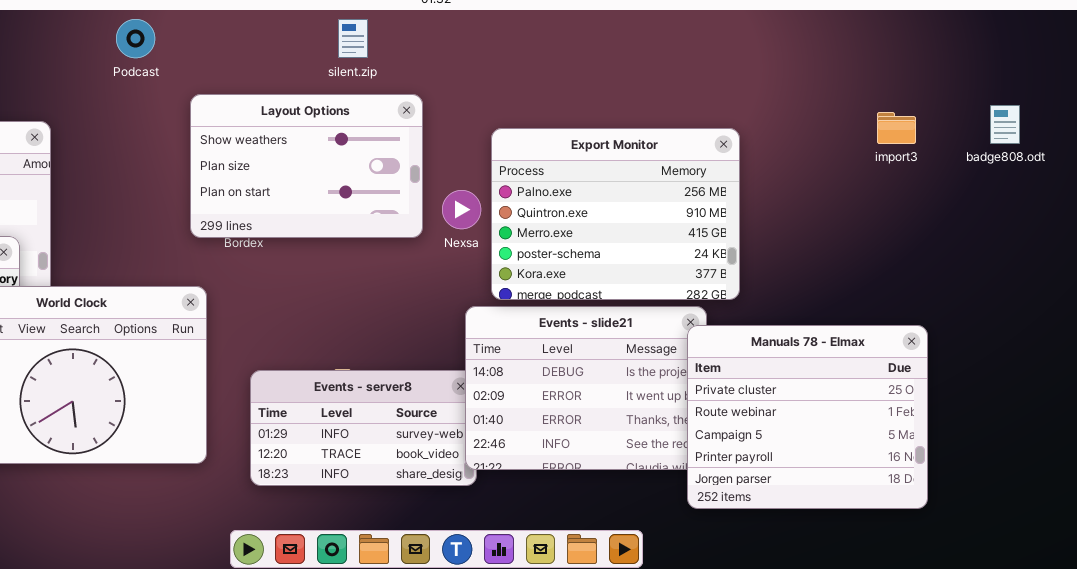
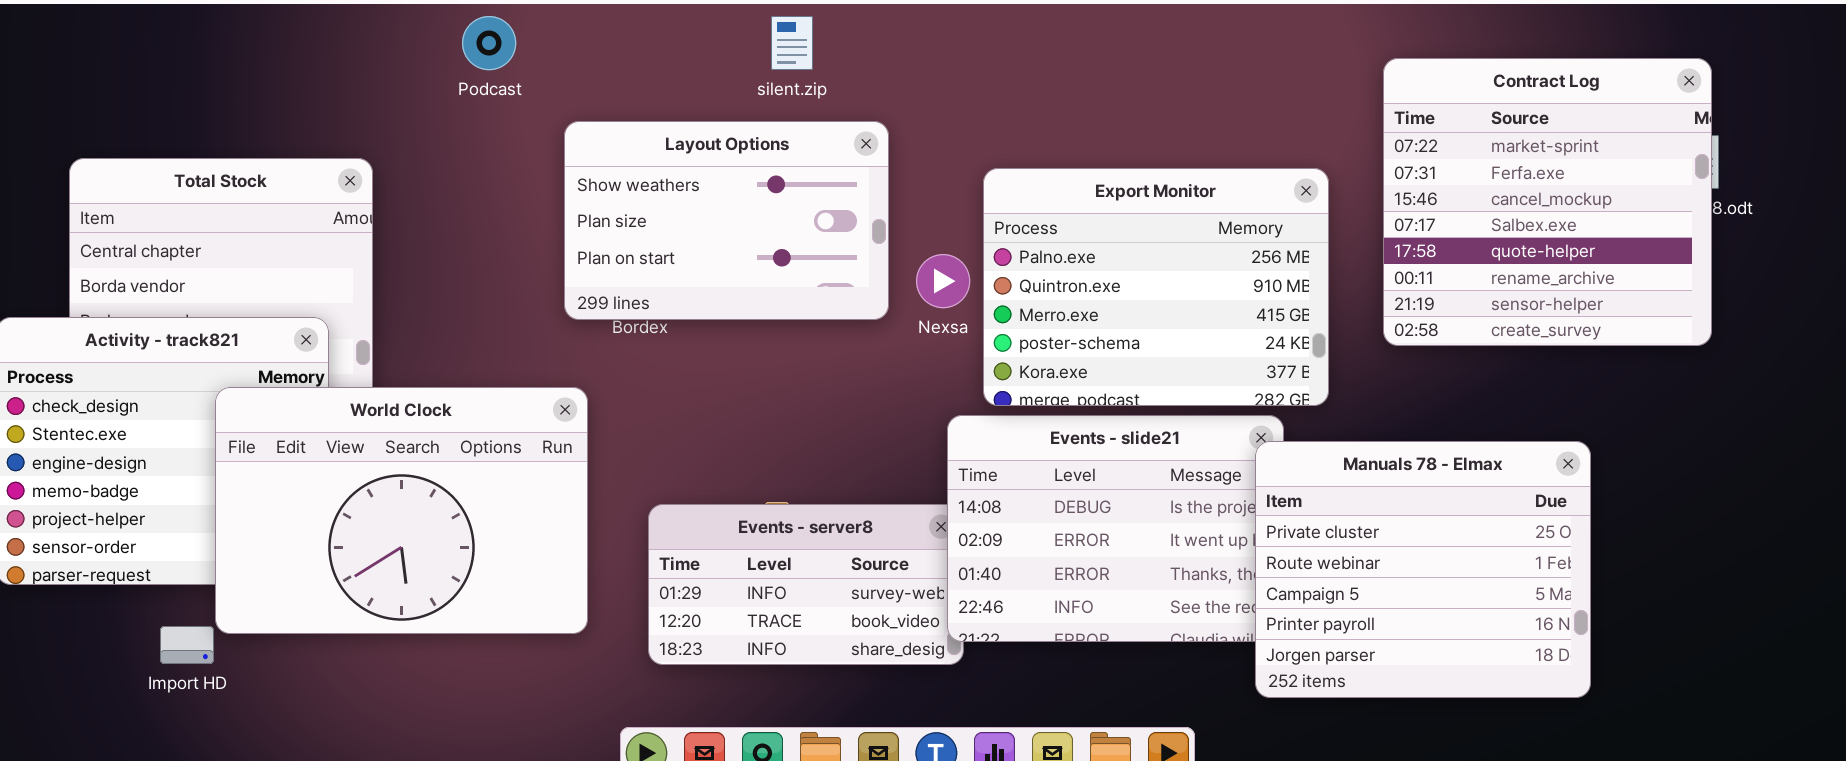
Contract Log: none -> [1383,58,1712,346], opened

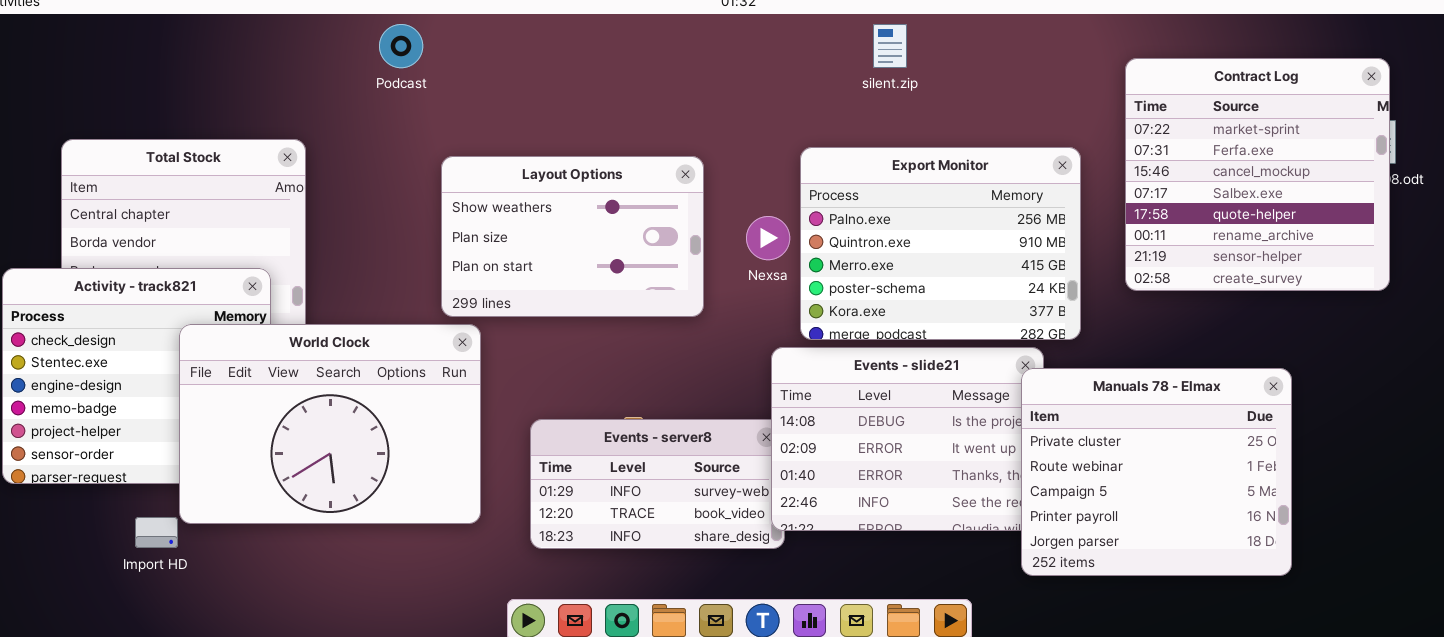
silent.zip: [771,16,813,70] -> [873,24,907,68], moved
Layout Options: [564,121,889,320] -> [441,156,704,317], moved

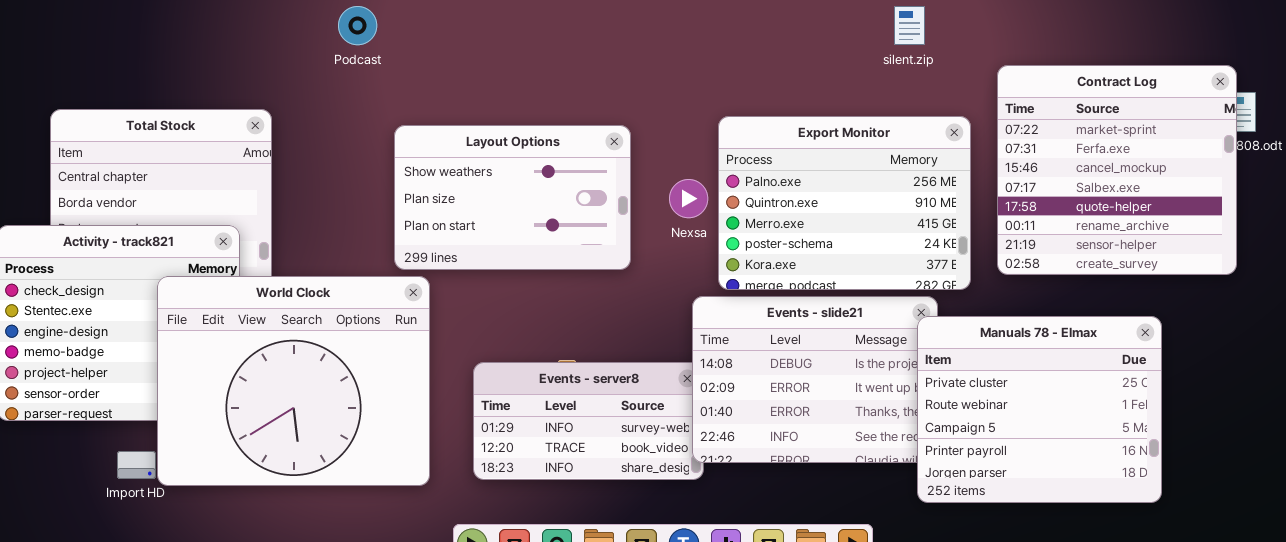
silent.zip: [873,24,907,68] -> [894,6,925,45], moved
Contract Log: [1125,58,1390,291] -> [997,65,1237,275], moved
World Clock: [179,324,481,524] -> [157,276,430,486], resized

